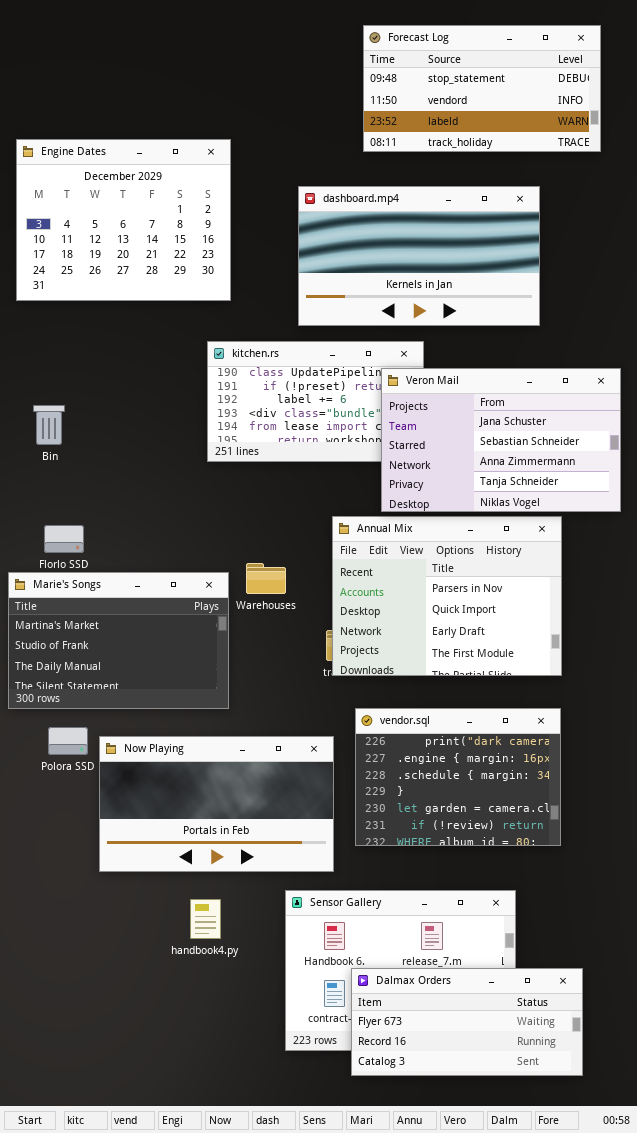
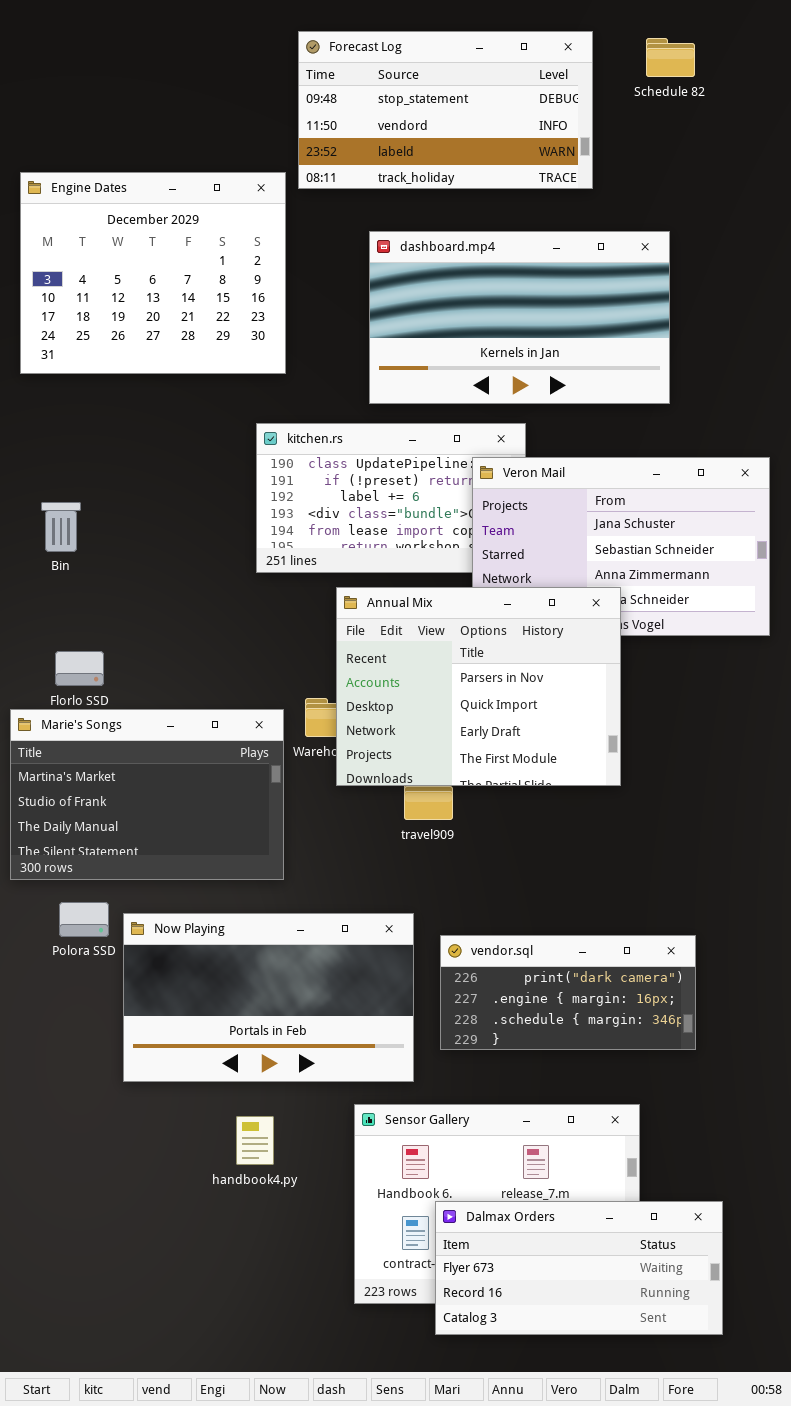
Forecast Log: [363,25,601,152] -> [298,31,593,189], moved
Annual Mix: [332,516,562,676] -> [336,587,621,786], moved
vendor.sql: [355,708,561,846] -> [440,935,696,1050], resized

